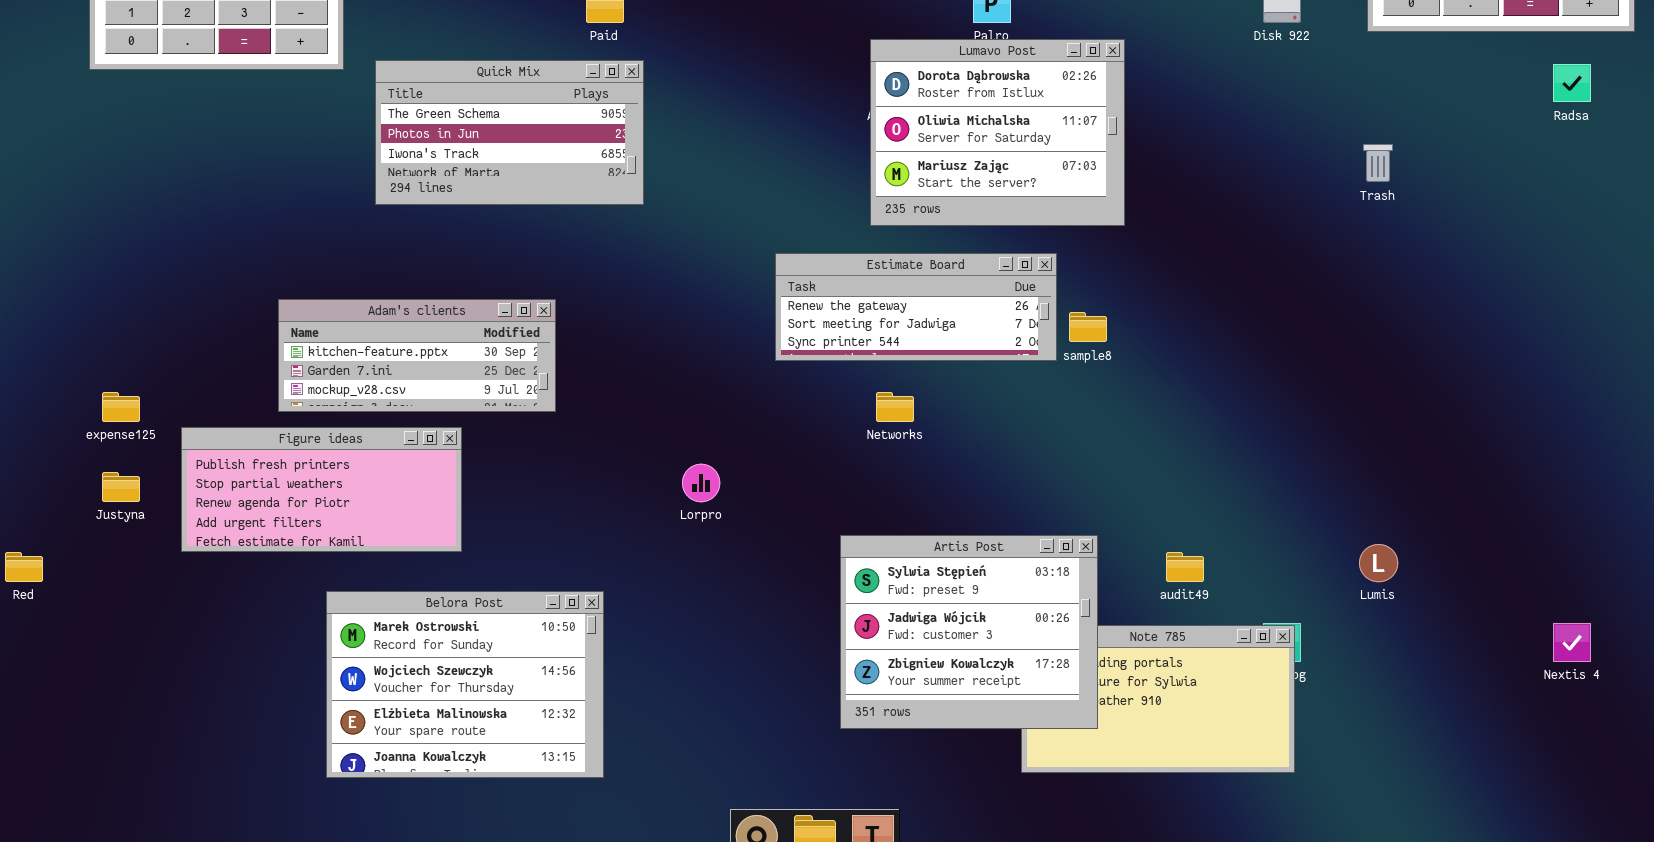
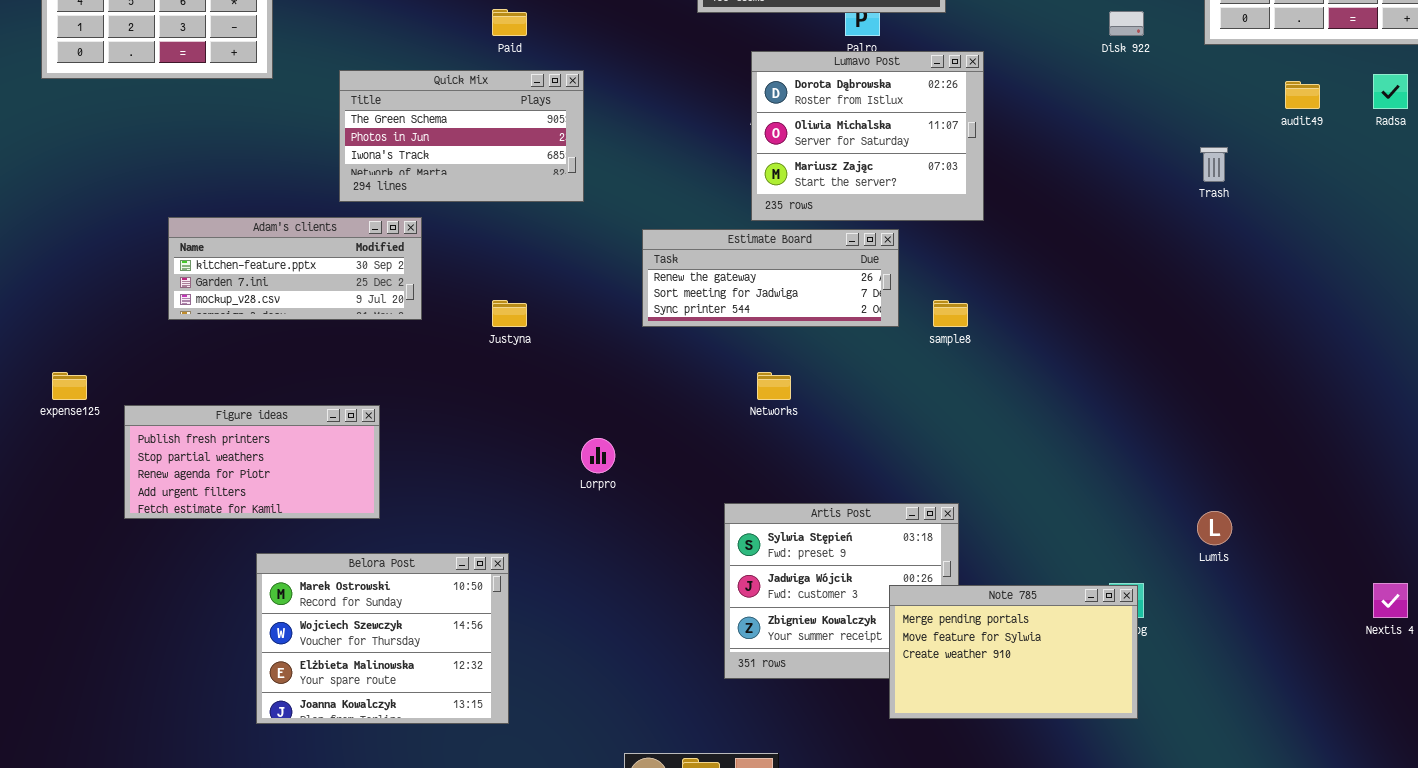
Quick Mix: [375,60,644,205] -> [339,70,584,202], moved
Estimate Board: [775,253,1057,361] -> [642,229,899,327], moved
Adam's clients: [278,299,556,412] -> [168,217,422,320], moved
Justyna: [102,472,140,502] -> [492,300,527,327], moved
audit49: [1166,552,1204,582] -> [1285,81,1320,109], moved
Note 785: [1021,625,1295,773] -> [889,585,1138,719], raised

